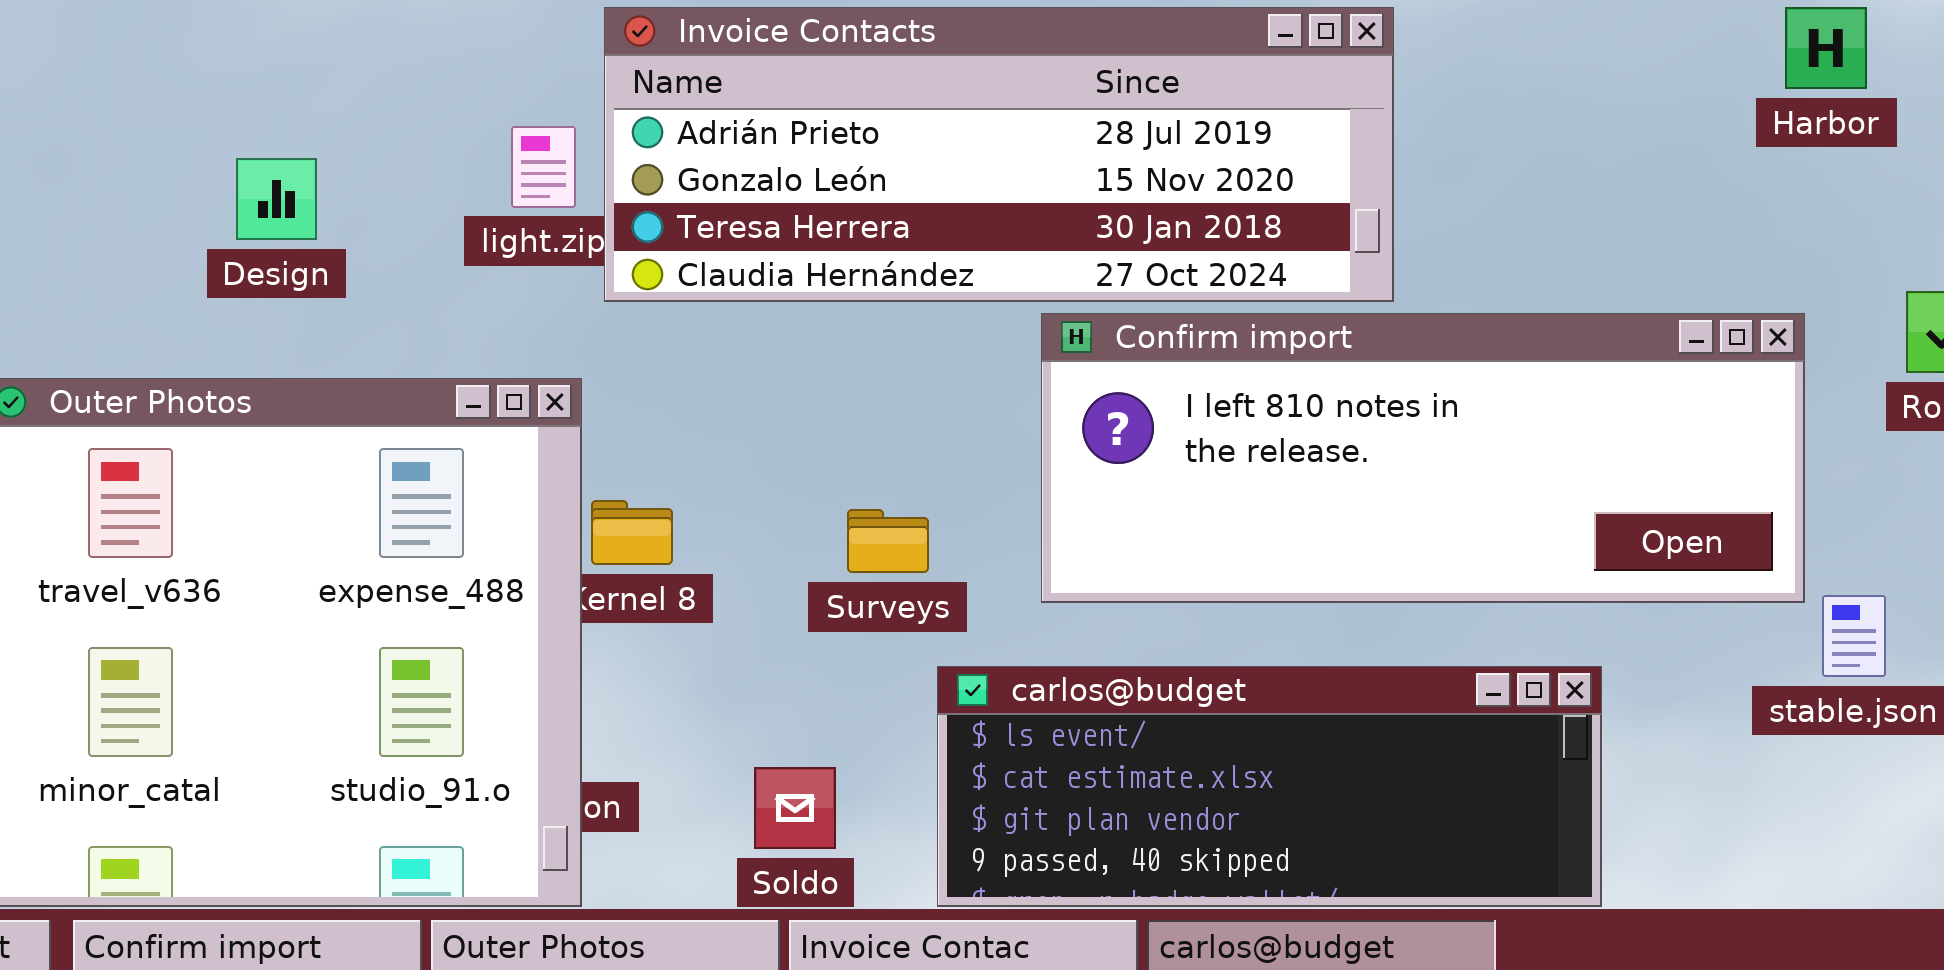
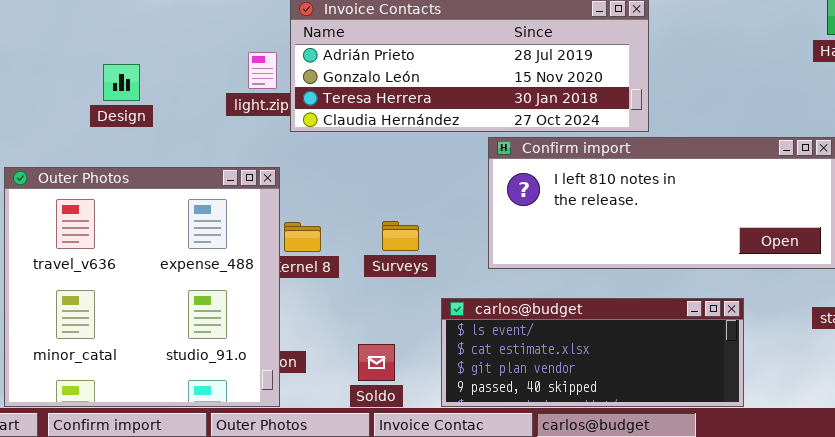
Design: [236,158,317,240] -> [103,64,140,101], moved
Surveys: [847,509,929,573] -> [382,221,419,251], moved

